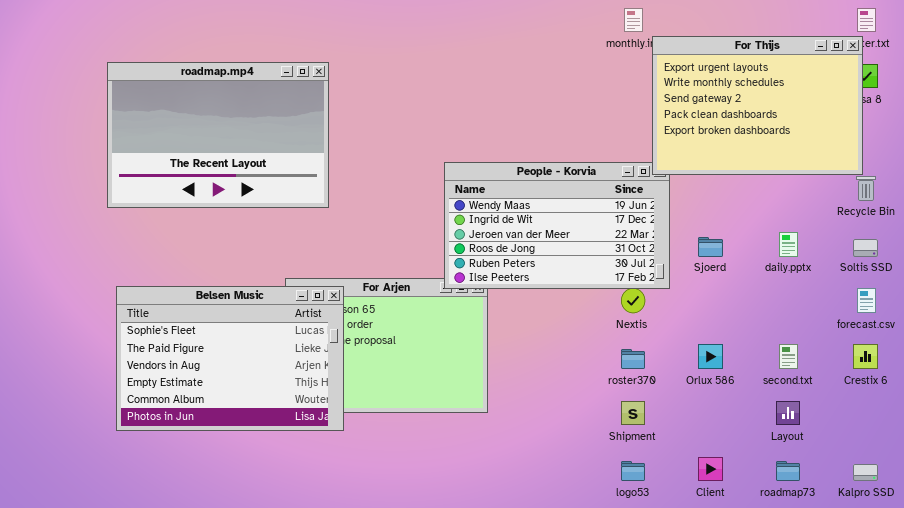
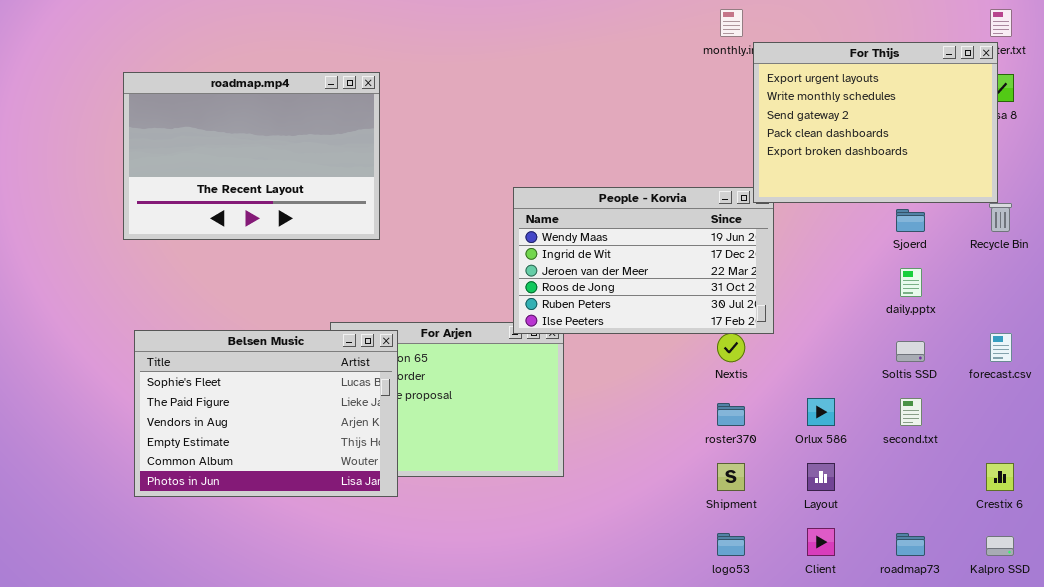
Sjoerd: [698,237,723,257] -> [896,209,925,232], moved
Soltis SSD: [853,239,878,257] -> [896,341,925,362], moved
Crestix 6: [853,344,878,369] -> [986,463,1014,491], moved
Layout: [776,401,800,425] -> [807,463,835,491], moved

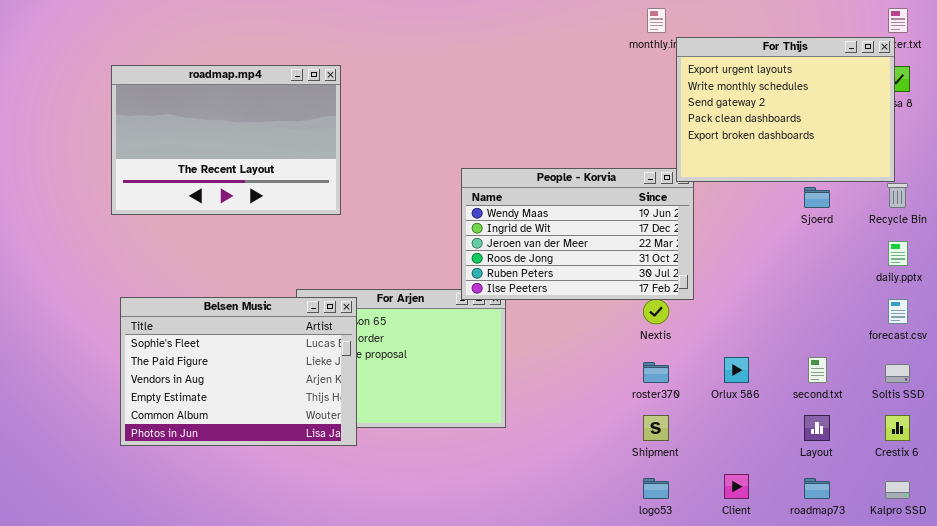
daily.pptx: [900,268,922,297] -> [888,241,908,266], moved
Soltis SSD: [896,341,925,362] -> [885,364,910,383], moved
Layout: [807,463,835,491] -> [804,415,830,441], moved

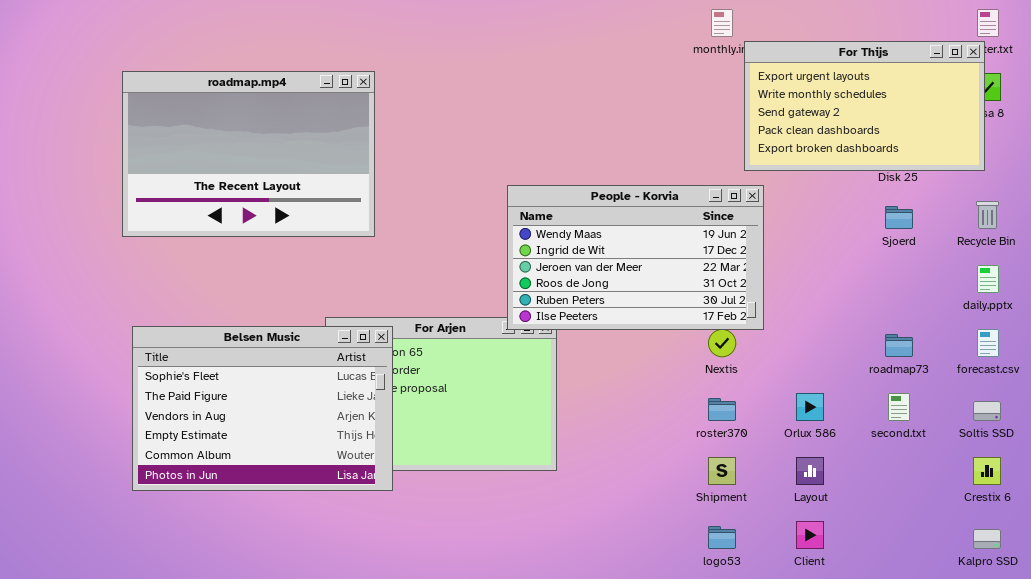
For Thijs: [676,37,895,182] -> [744,41,985,171], resized
Layout: [804,415,830,441] -> [796,457,824,485], moved
roadmap73: [804,478,830,499] -> [885,334,913,357], moved

